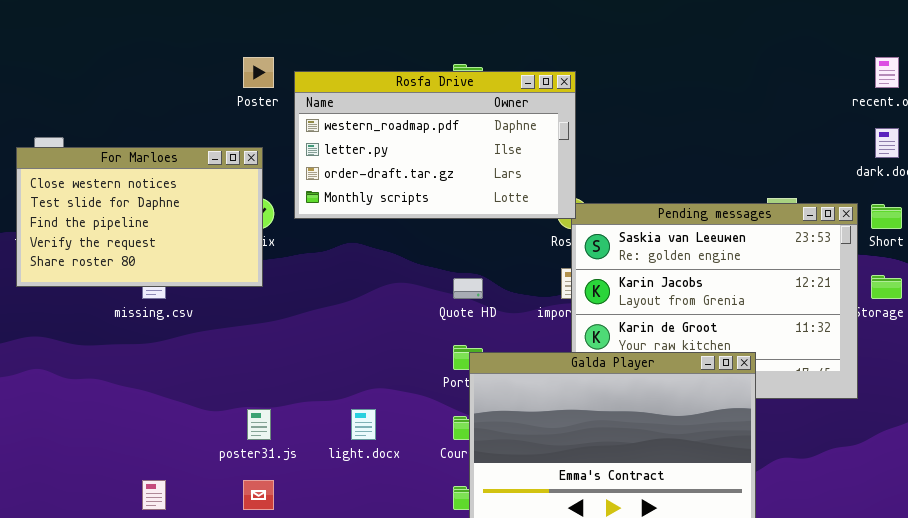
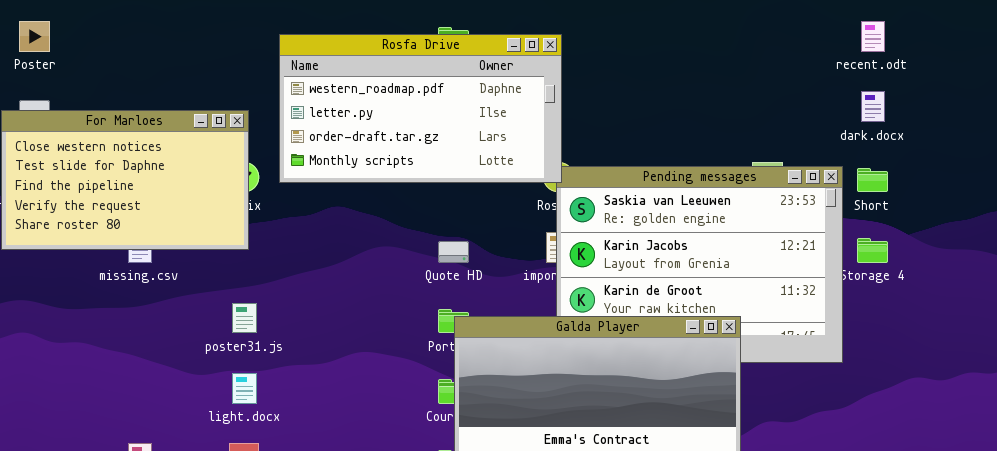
Poster: [243,57,274,88] -> [19,21,50,52], moved
poster31.js: [247,409,271,440] -> [232,303,257,333], moved
light.docx: [351,409,376,440] -> [232,373,257,404], moved

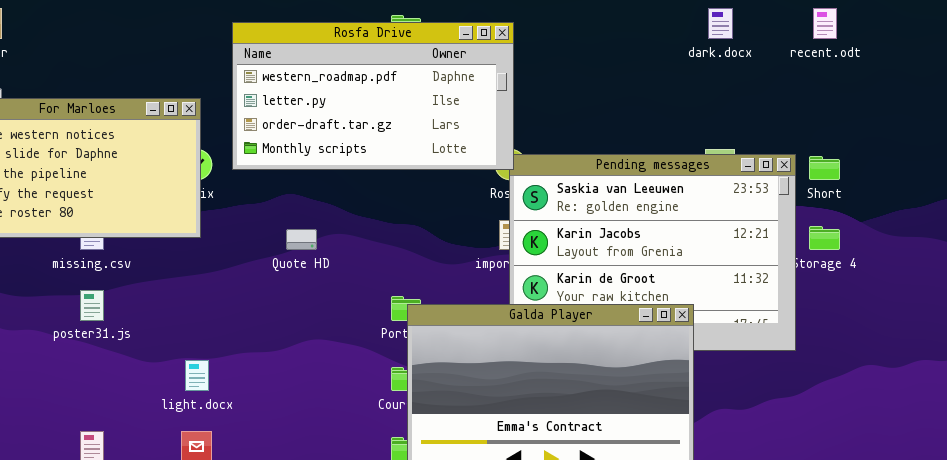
dark.docx: [861,91,885,122] -> [708,8,733,39], moved
Quote HD: [438,241,469,263] -> [286,229,317,250], moved
poster31.js: [232,303,257,333] -> [80,290,104,321], moved

